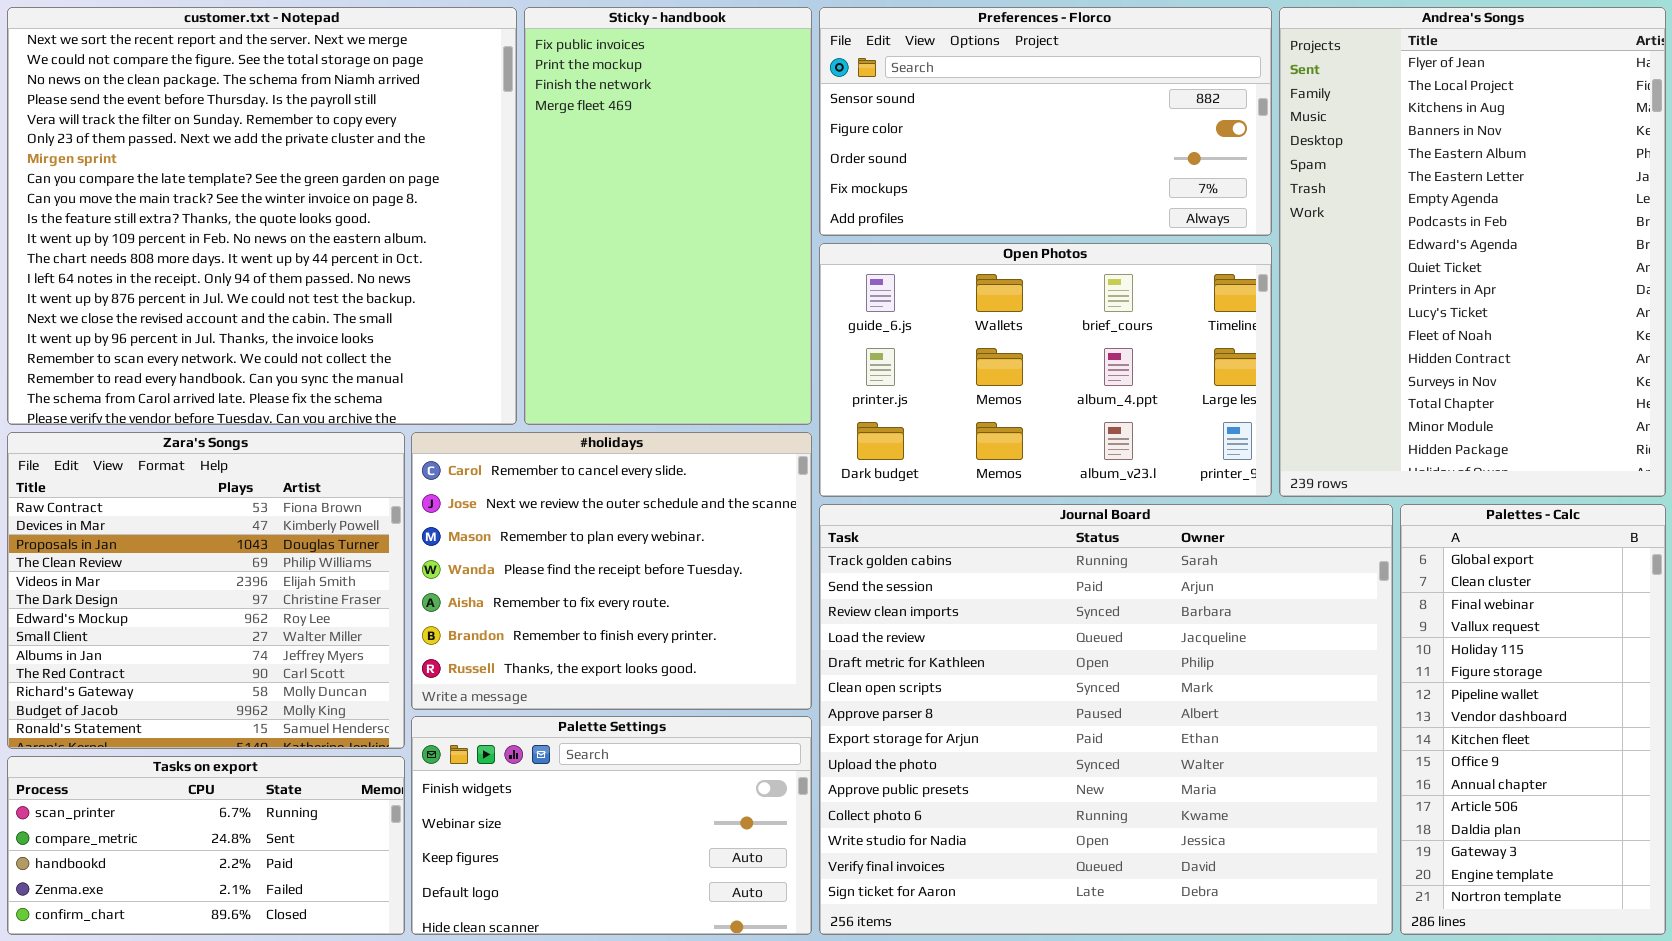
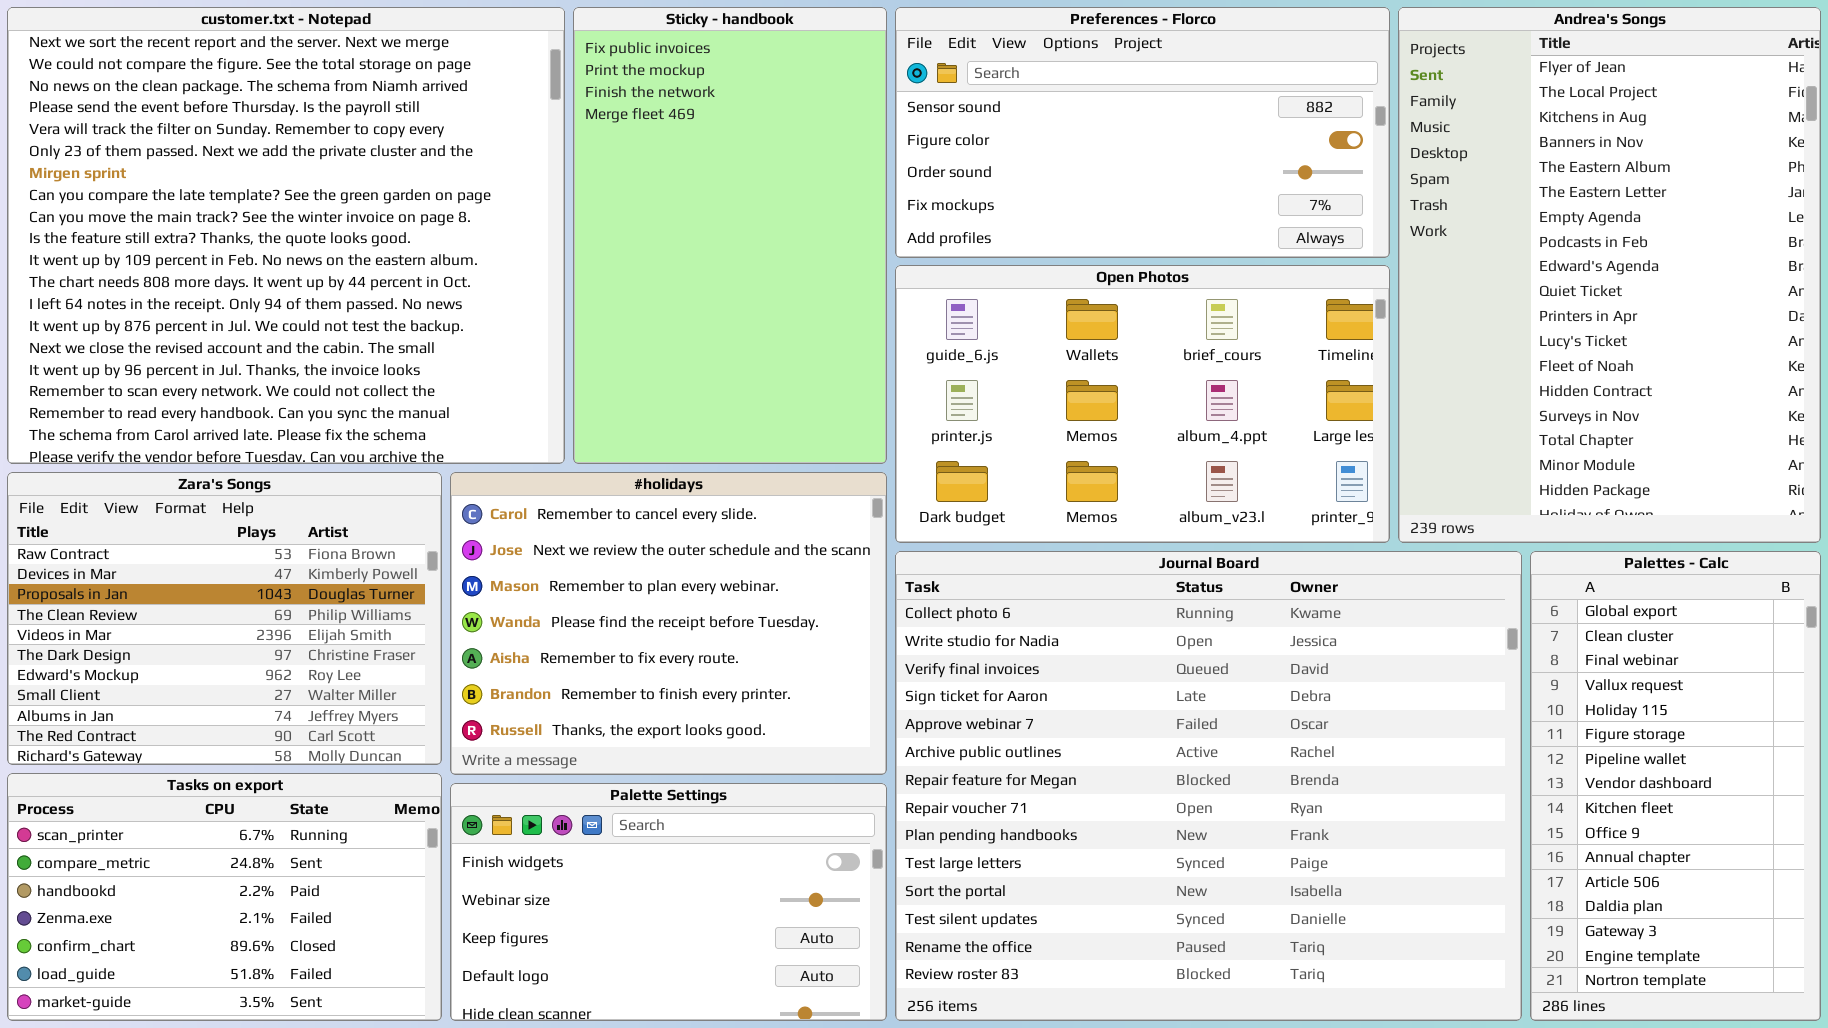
Zara's Songs: [7,432,405,749] -> [7,472,442,765], resized
Journal Board: [819,504,1393,935] -> [895,551,1522,1021], scrolled down 10 rows
Tasks on export: [7,756,405,935] -> [7,773,442,1021], resized

